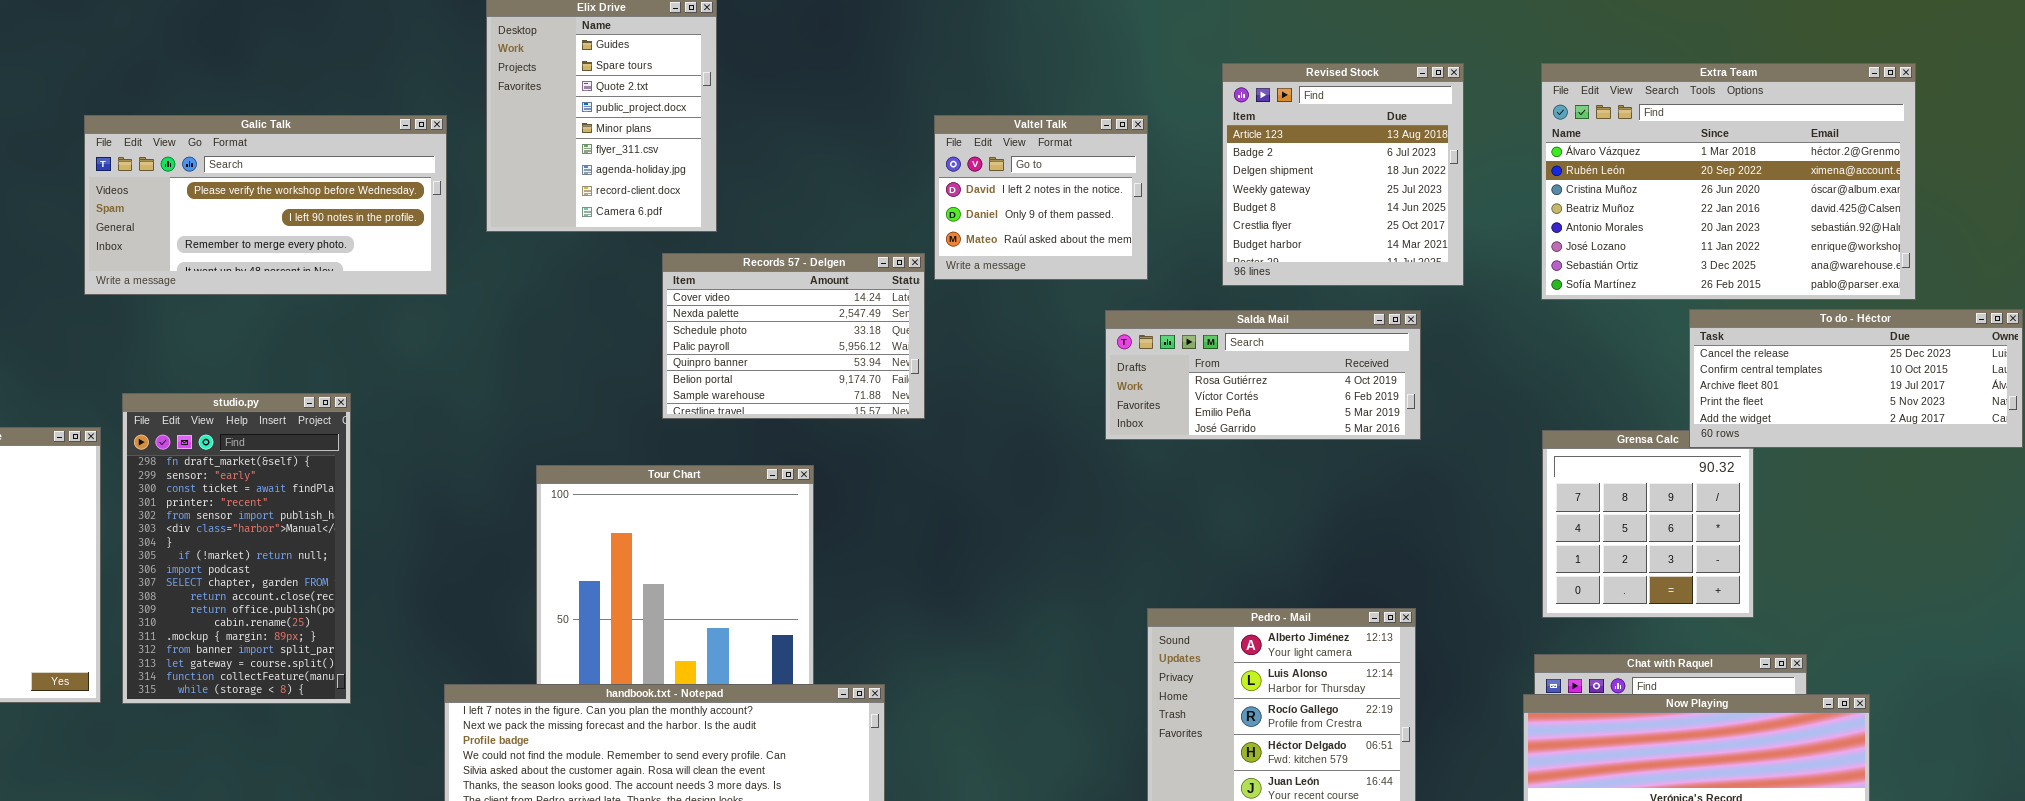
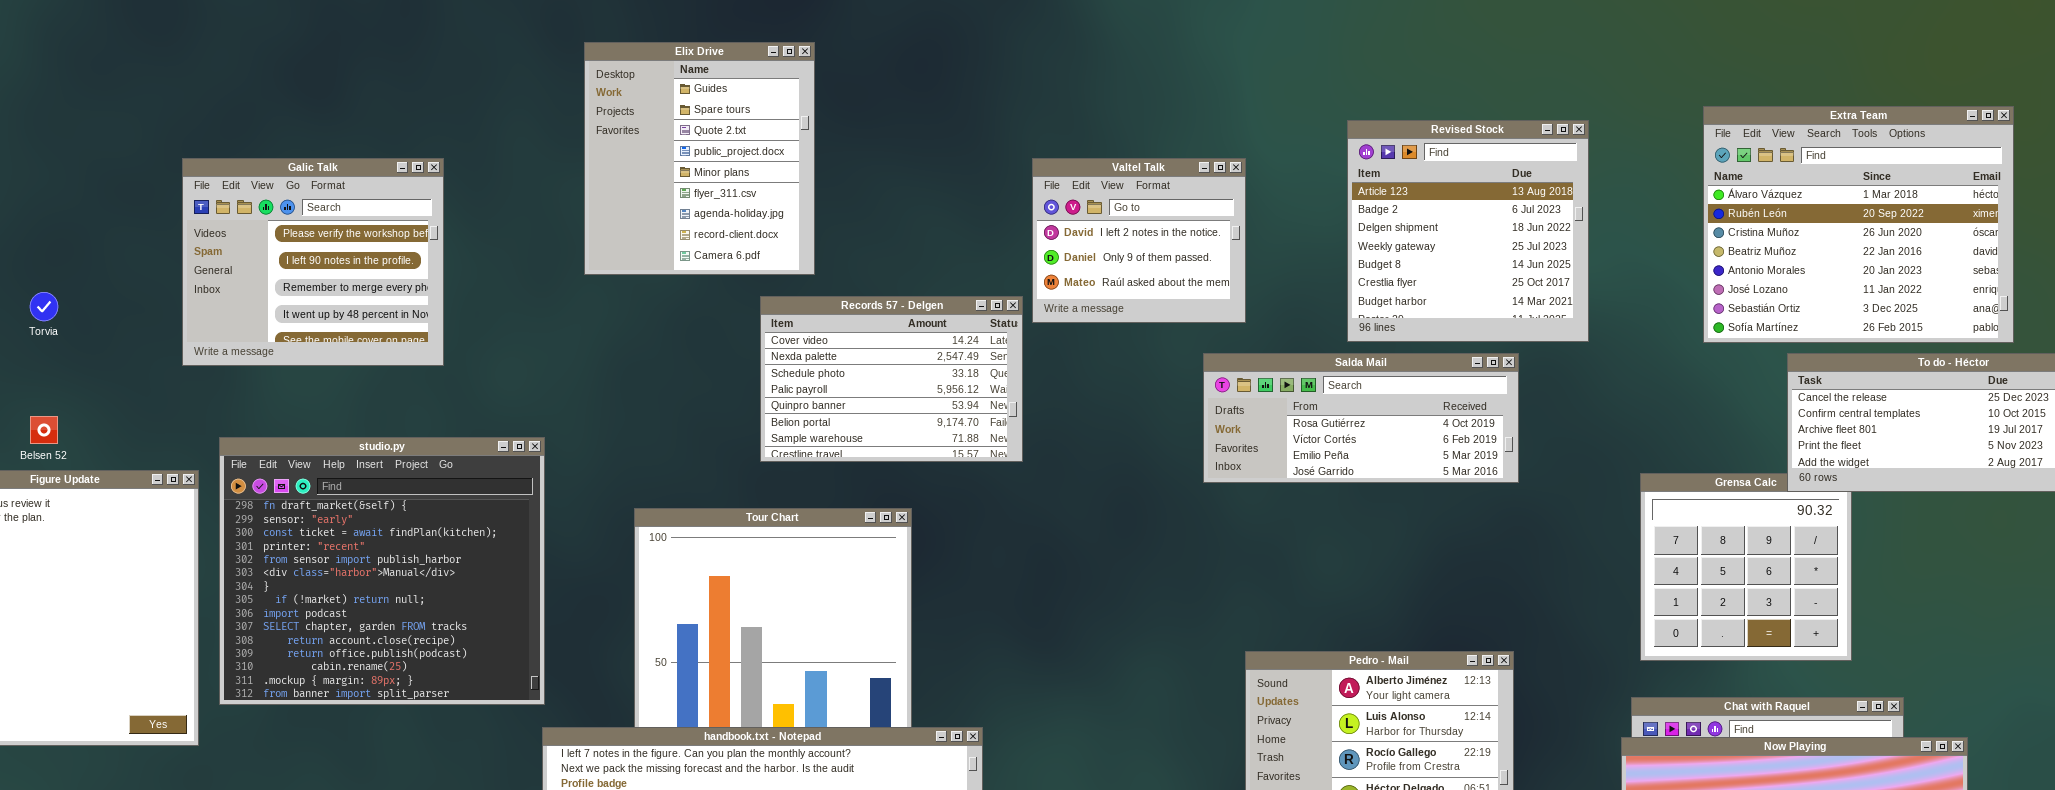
Extra Team: [1541,63,1916,300] -> [1703,106,2014,343], resized
Revised Stock: [1222,63,1464,286] -> [1347,120,1589,342], moved
Galic Talk: [84,115,447,295] -> [182,158,444,366], resized
studio.py: [122,393,351,704] -> [219,437,545,705], resized

